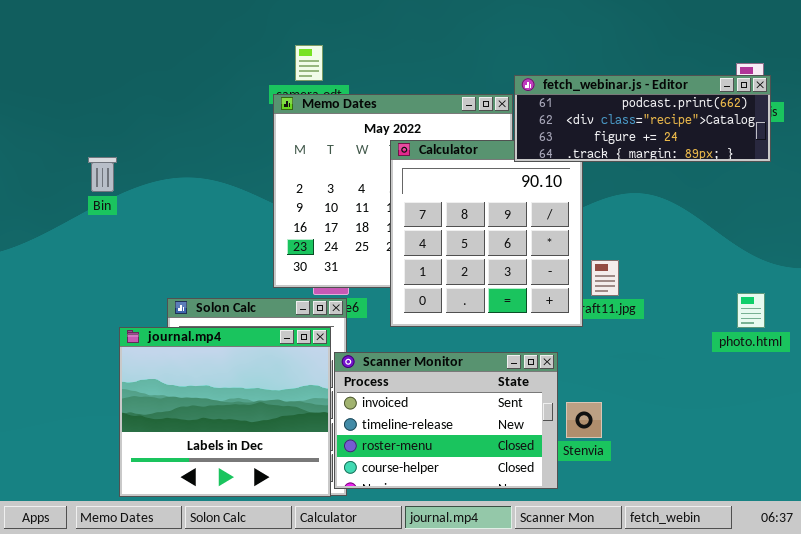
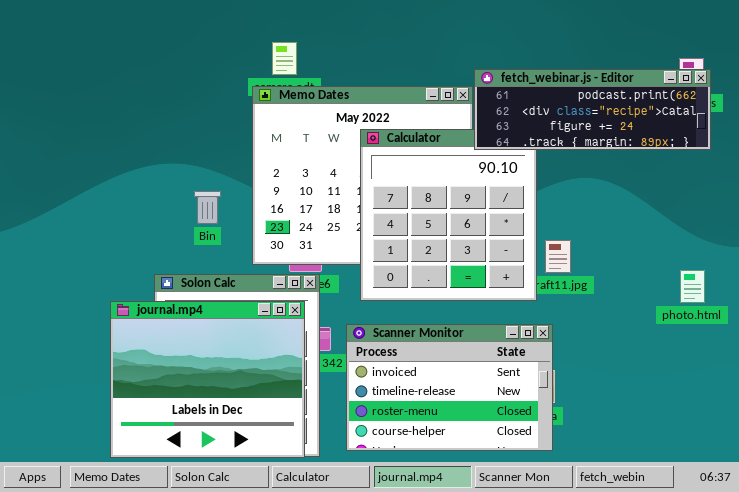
Bin: [88,157,117,192] -> [194,191,221,224], moved
Scanner Monitor: [334,352,558,489] -> [346,324,553,451], moved

